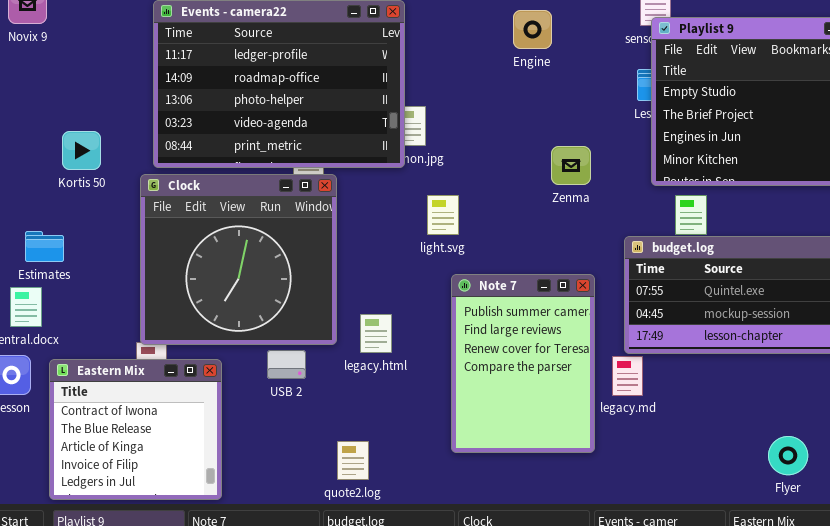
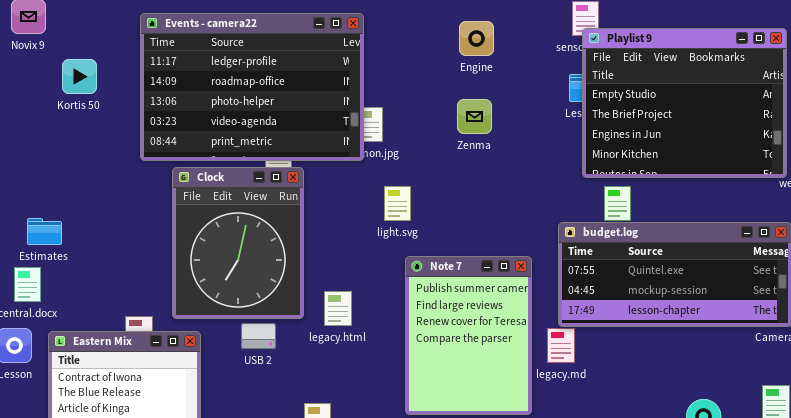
Kortis 50: [62,131,101,170] -> [62,59,97,94], moved
Zenma: [551,146,591,185] -> [457,99,492,134], moved
Clock: [140,174,337,345] -> [172,167,304,319], resized

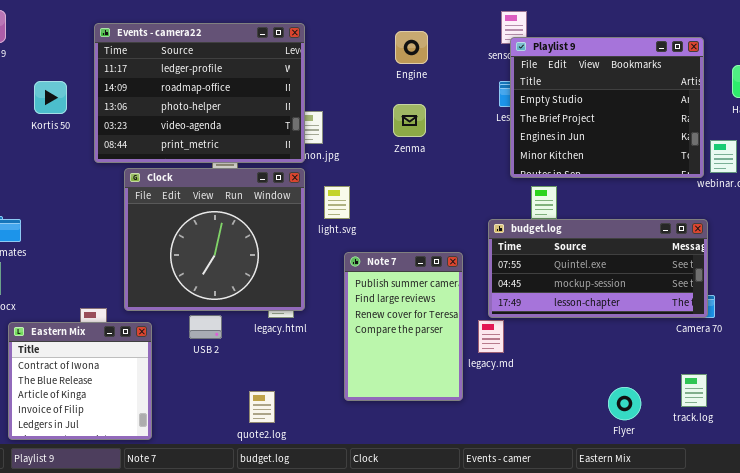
Kortis 50: [62,59,97,94] -> [34,81,67,114], moved
Clock: [172,167,304,319] -> [124,168,305,311], resized

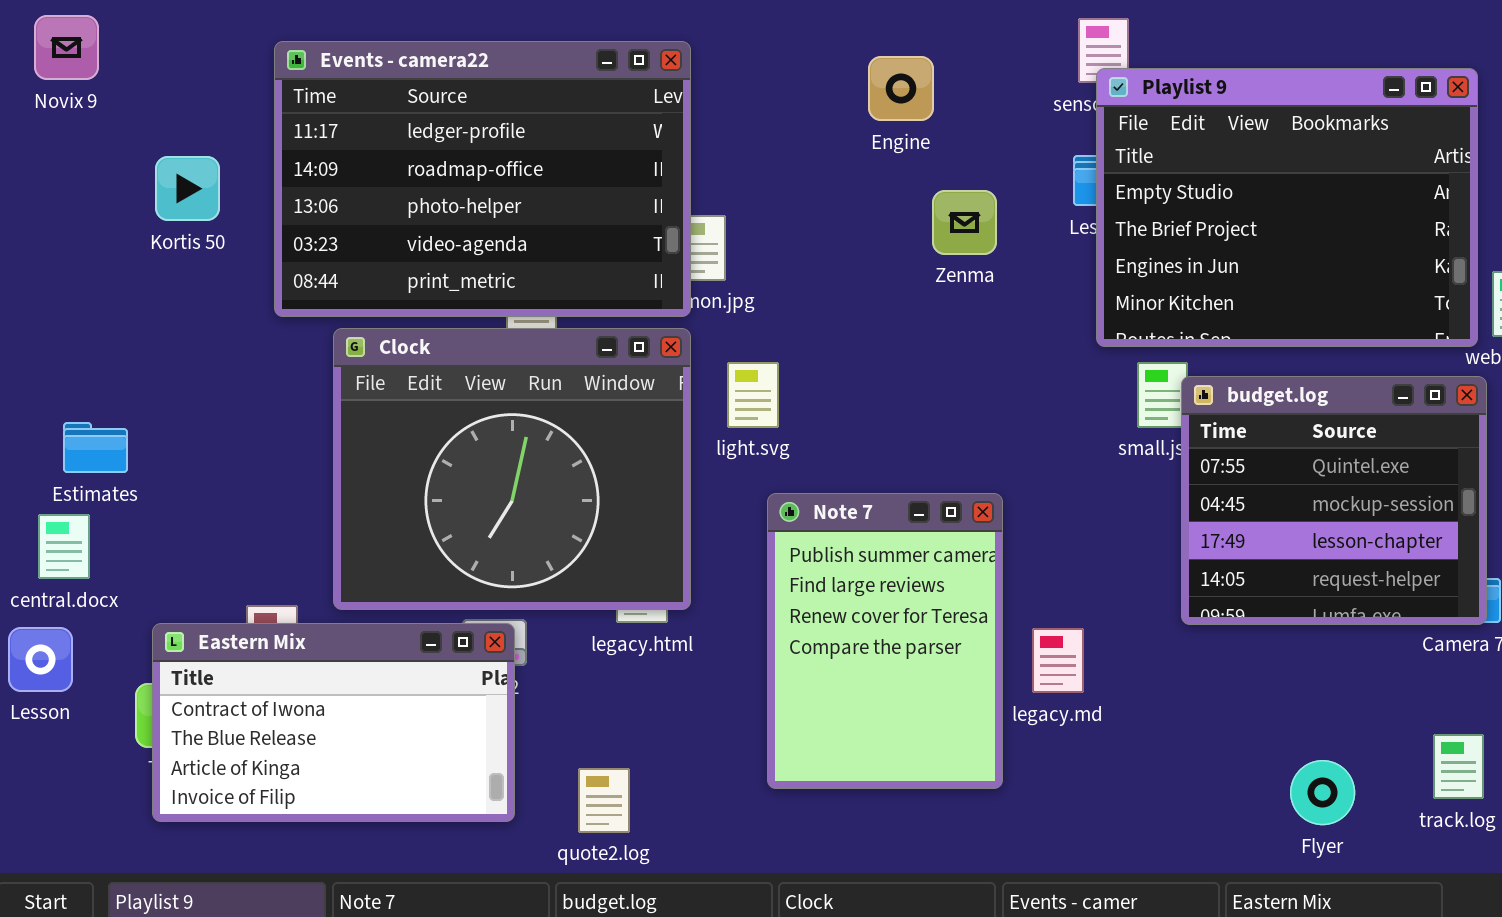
Zenma: [393,104,426,137] -> [932,190,997,255], moved
budget.log: [488,219,708,318] -> [1181,376,1487,625], resized
Eastern Mix: [8,322,152,440] -> [152,623,515,822], moved, resized

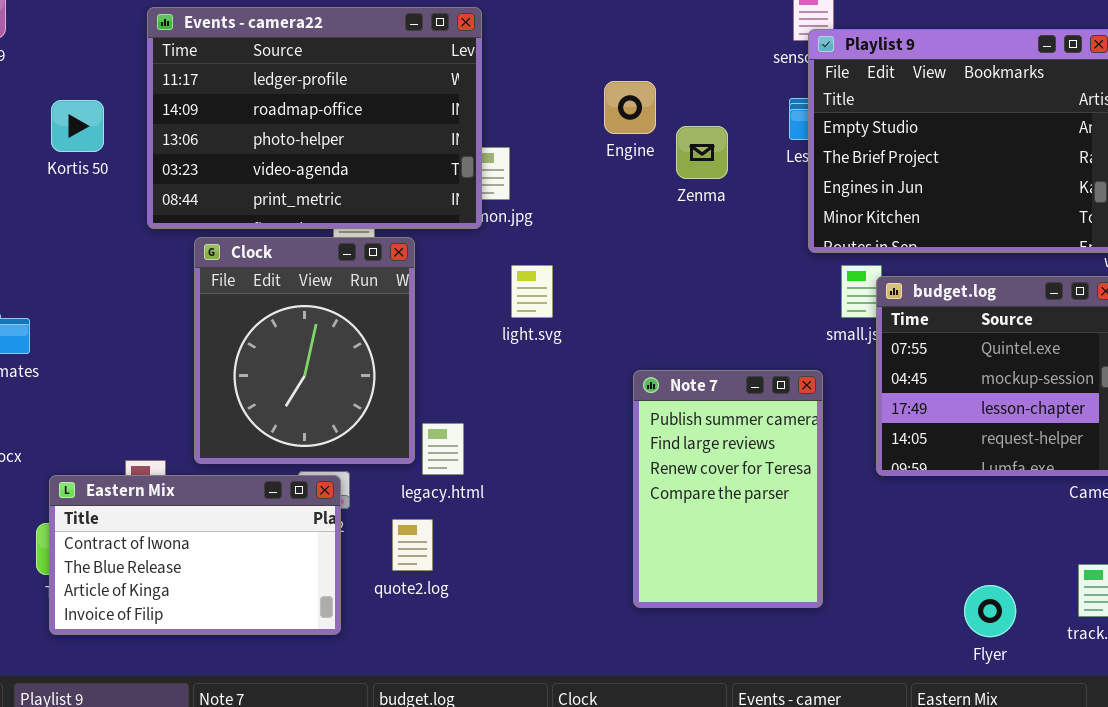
Engine: [868,56,934,121] -> [604,81,656,134], moved
Clock: [333,328,691,610] -> [194,237,415,464], resized
Note 7: [767,493,1003,789] -> [633,370,823,608], moved
quote2.log: [578,768,630,833] -> [392,519,433,571], moved

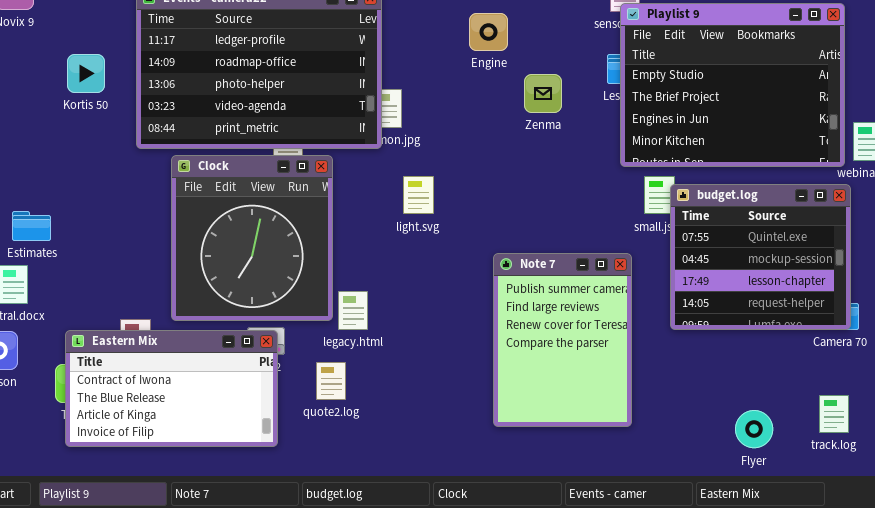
Engine: [604,81,656,134] -> [469,13,508,51], moved

